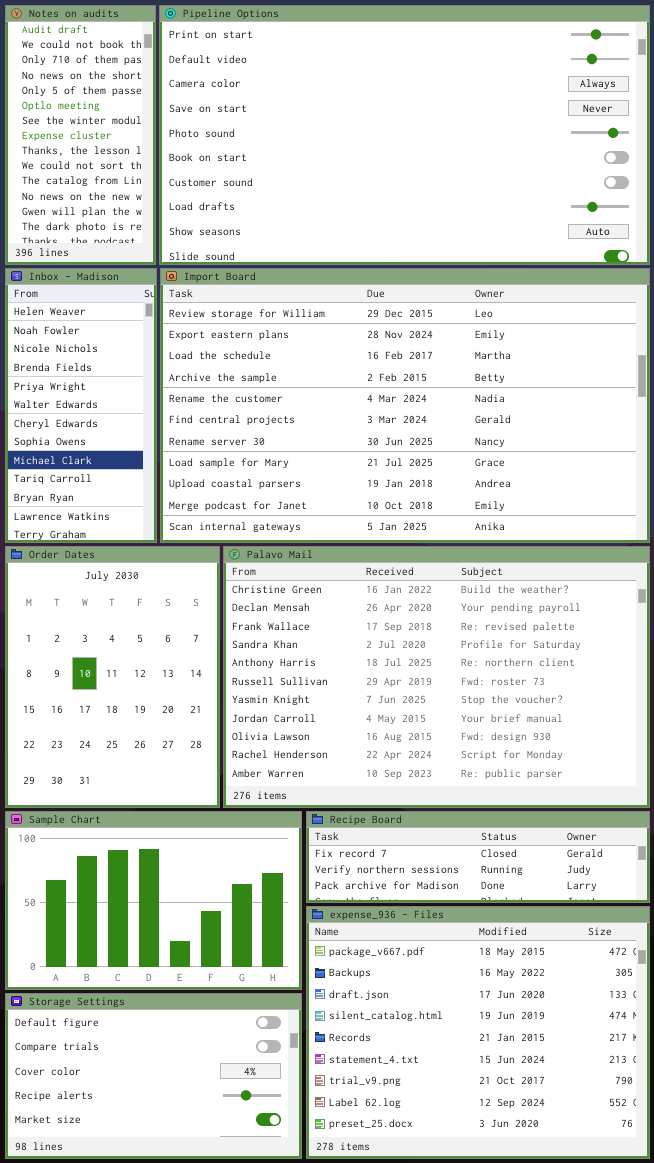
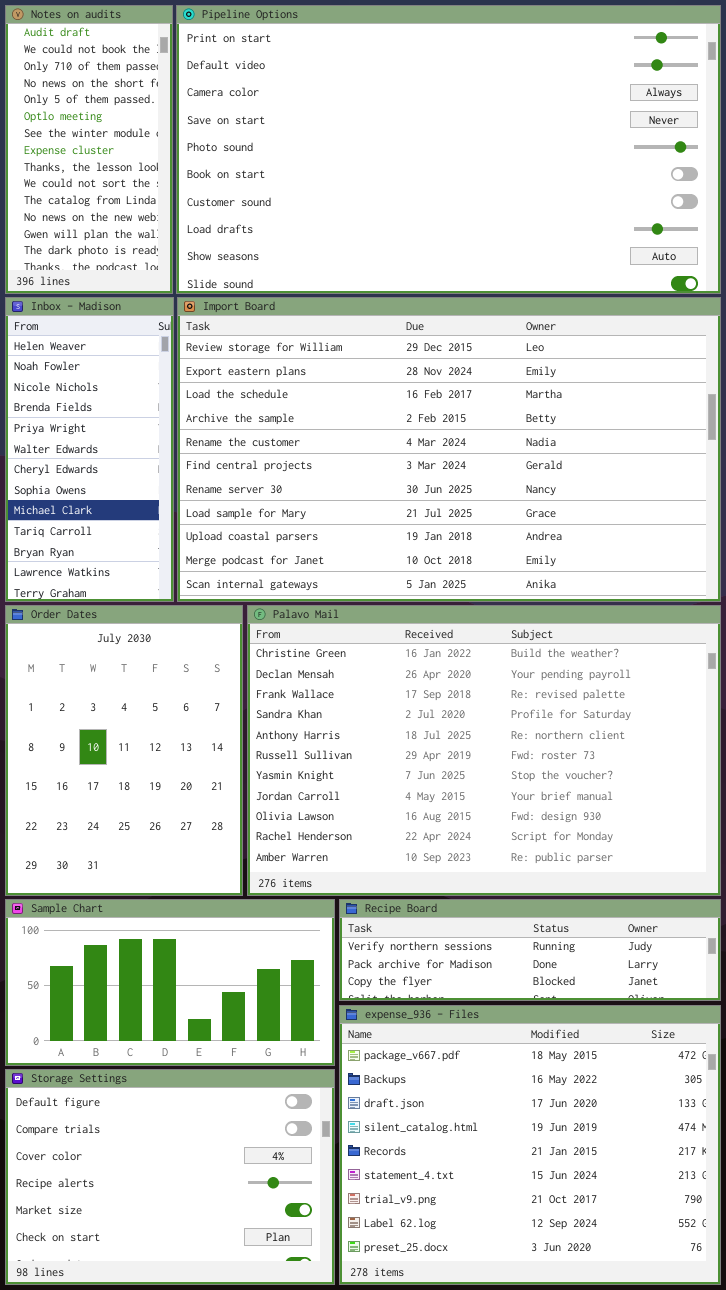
Sample Chart: [5,811,302,990] -> [5,899,335,1066], resized
Recipe Board: [306,811,650,903] -> [339,899,721,1001], scrolled down 1 row
Storage Settings: [5,993,302,1159] -> [5,1069,335,1285], resized

